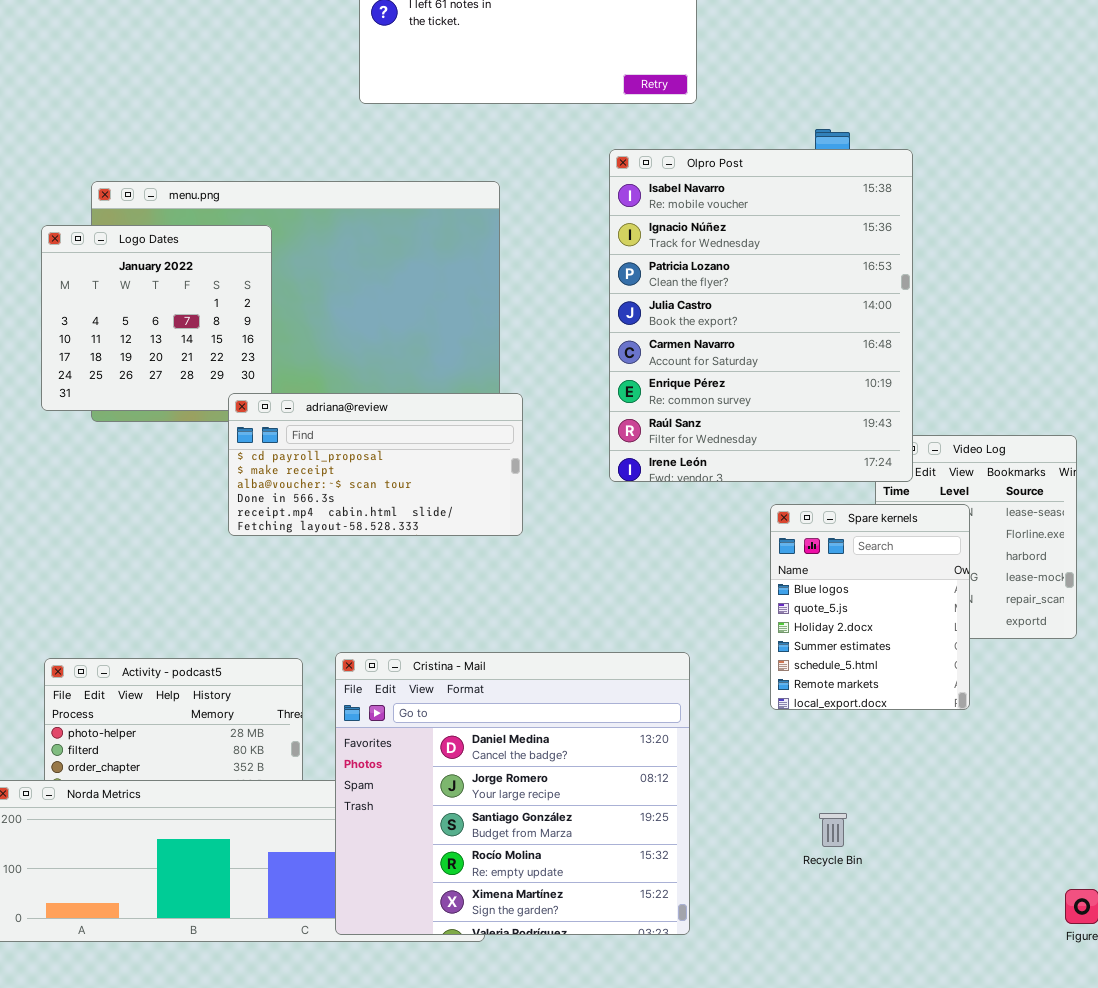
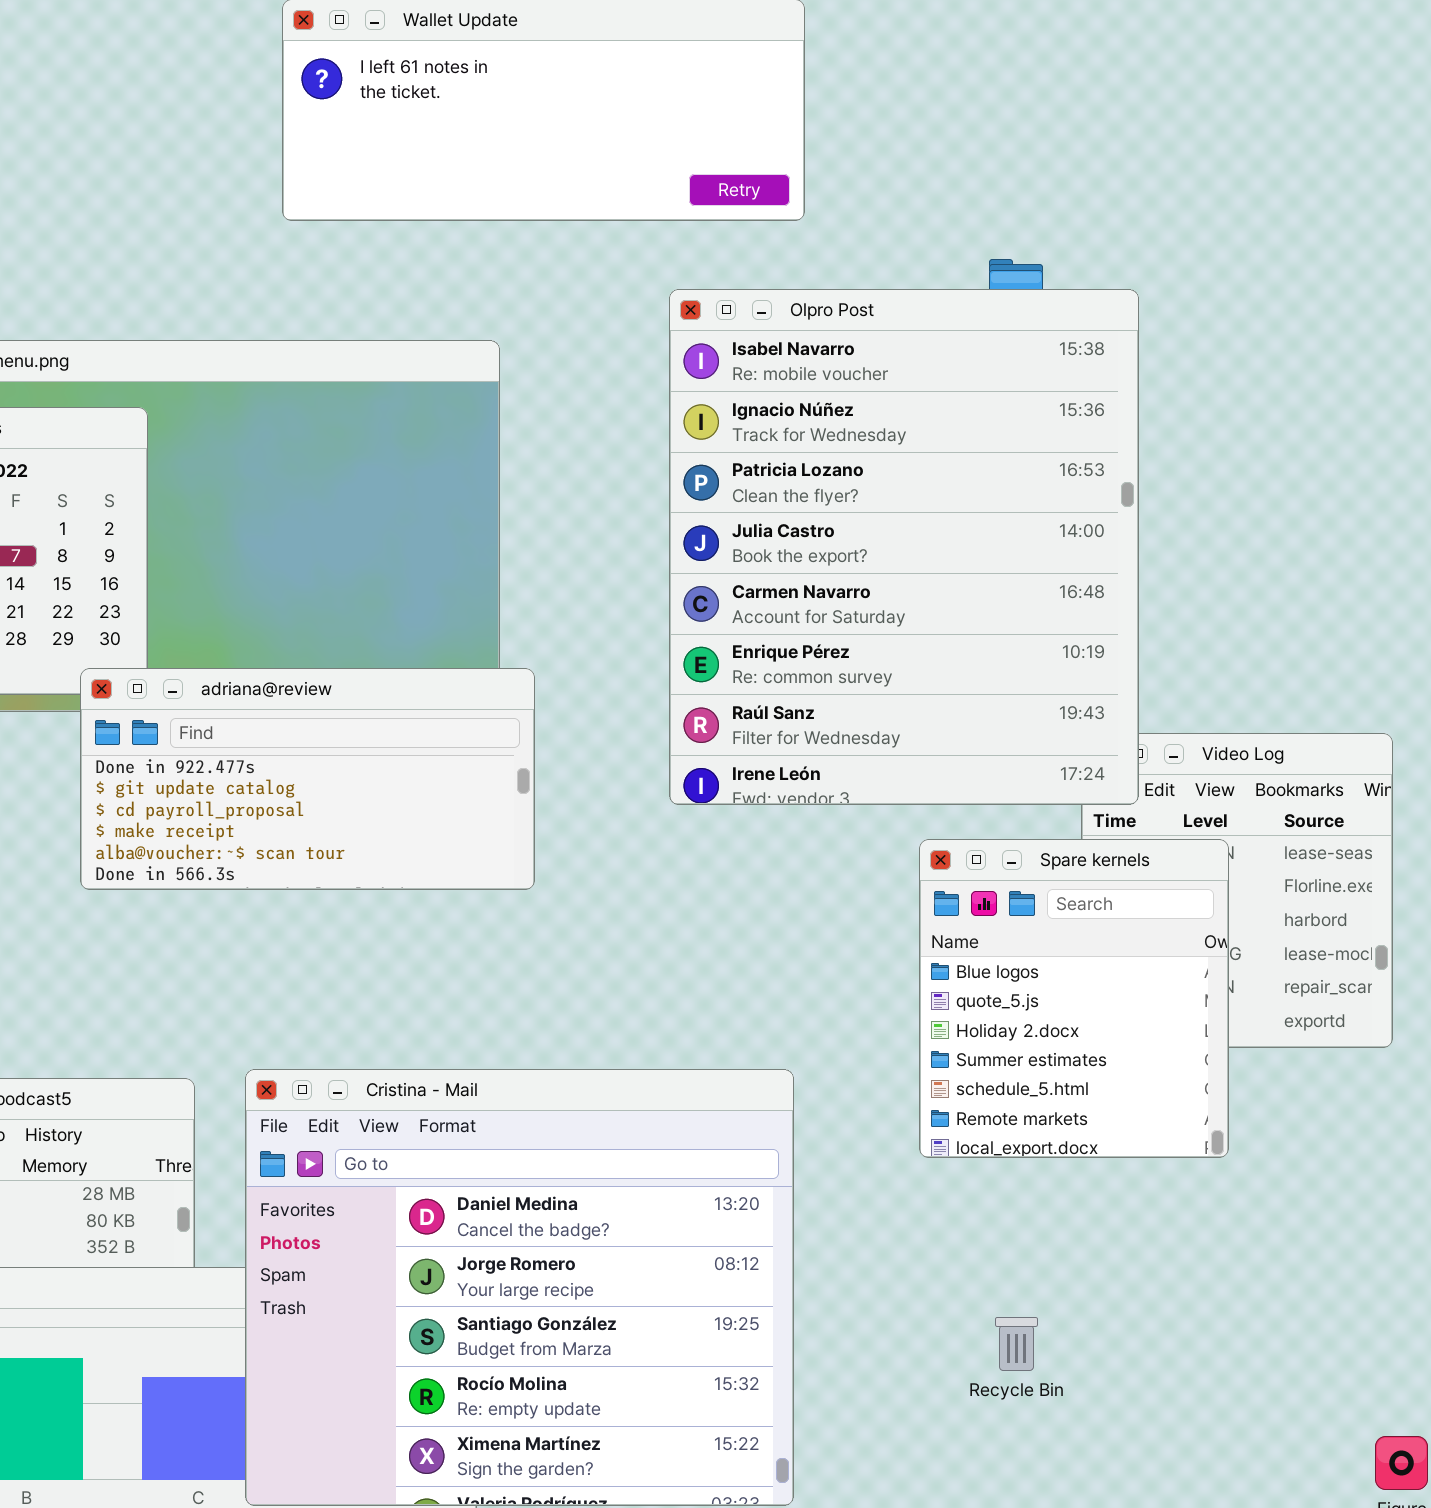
adriana@review: [228,393,523,536] -> [80,668,535,890], scrolled up 2 rows

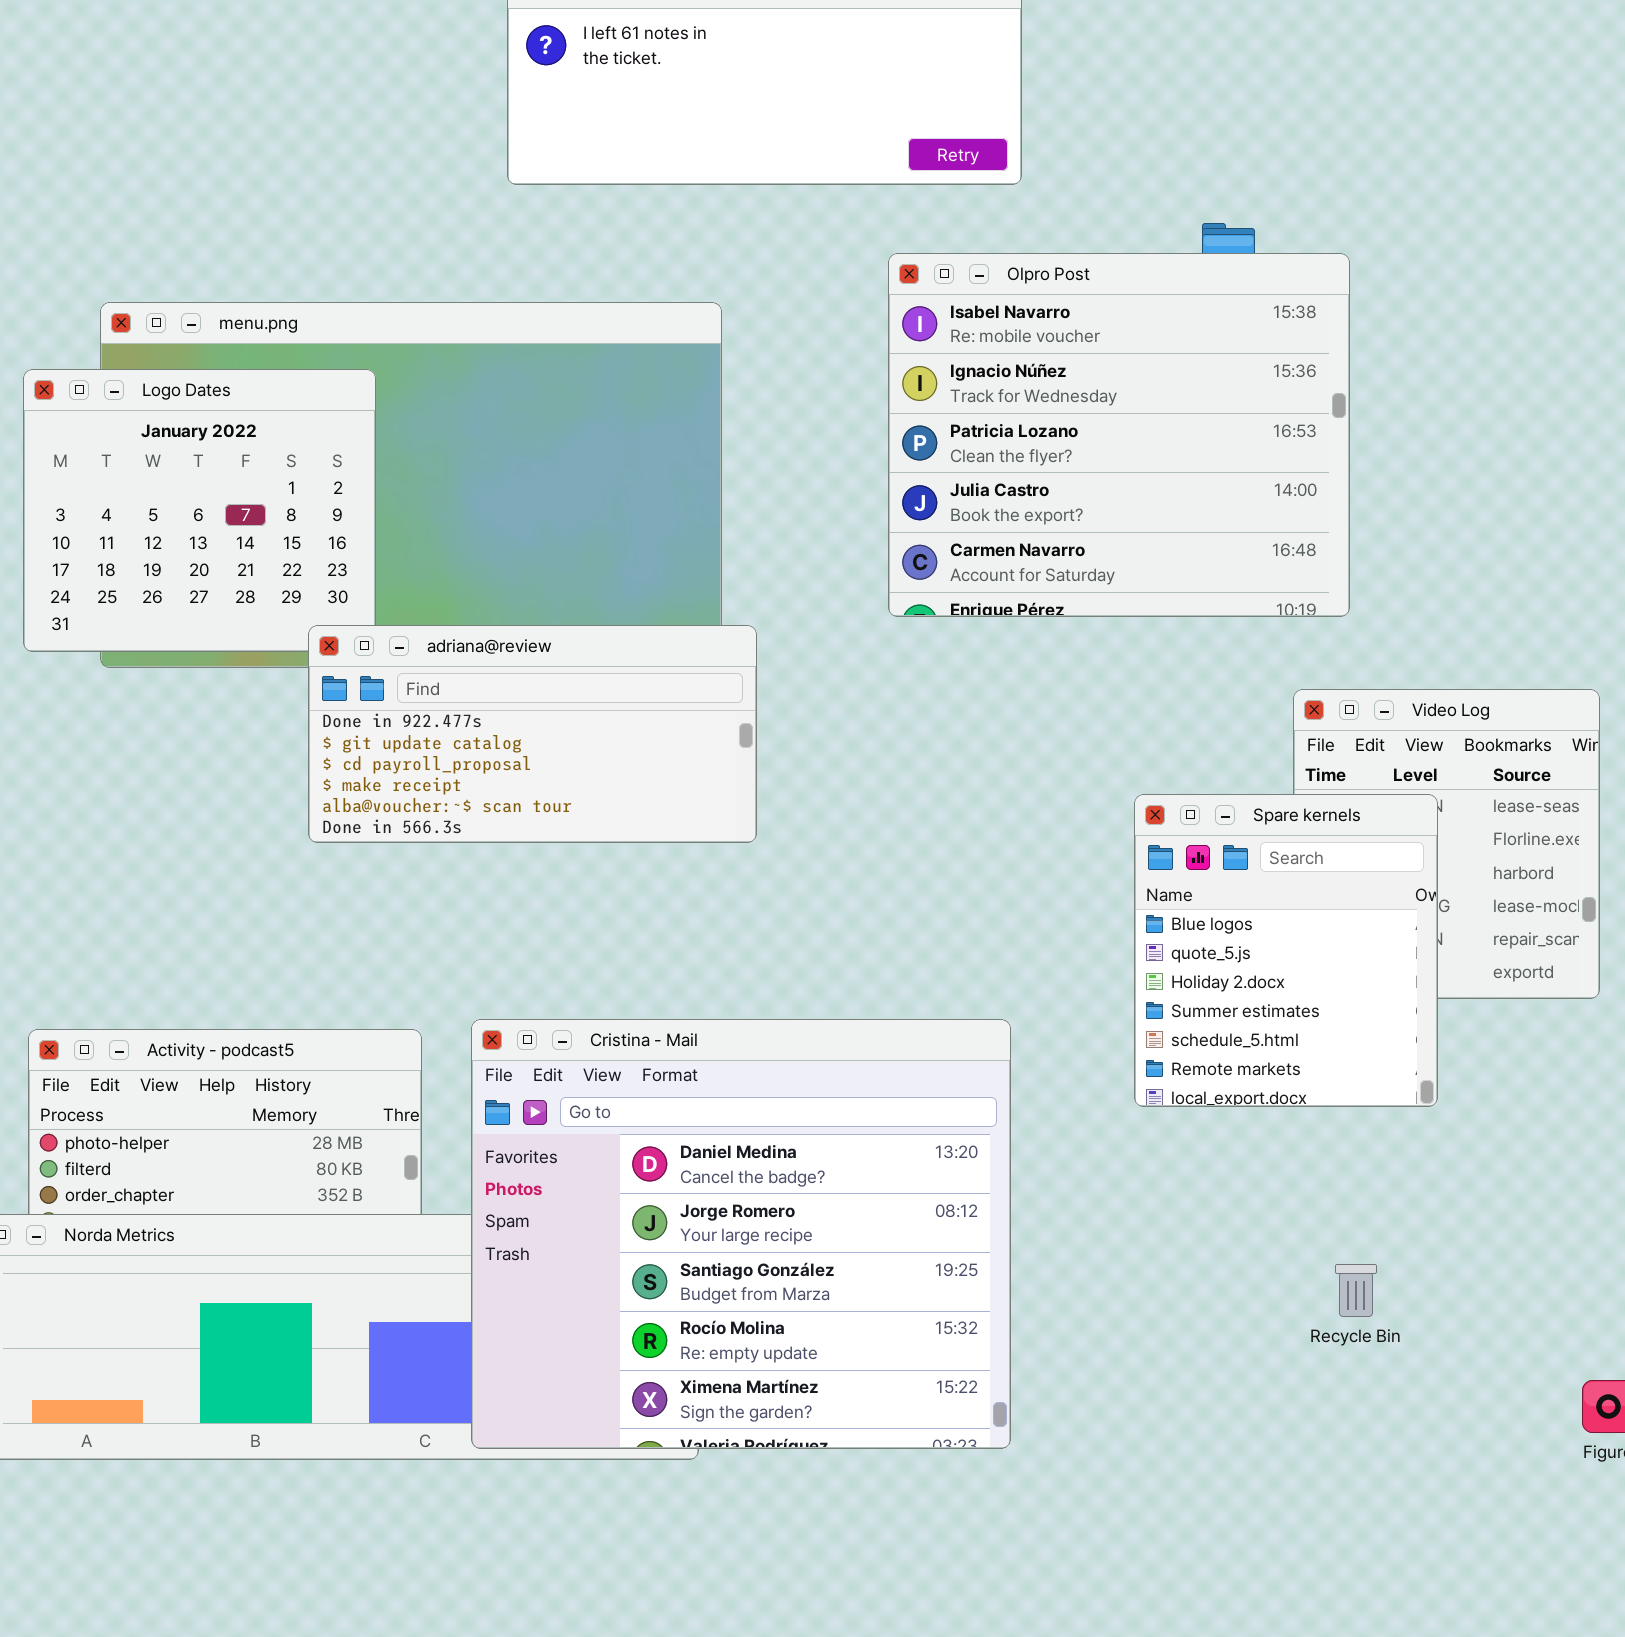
Olpro Post: [669,289,1139,805] -> [888,253,1350,617], resized
Recycle Bin: [995,1317,1038,1371] -> [1335,1264,1377,1317], moved

